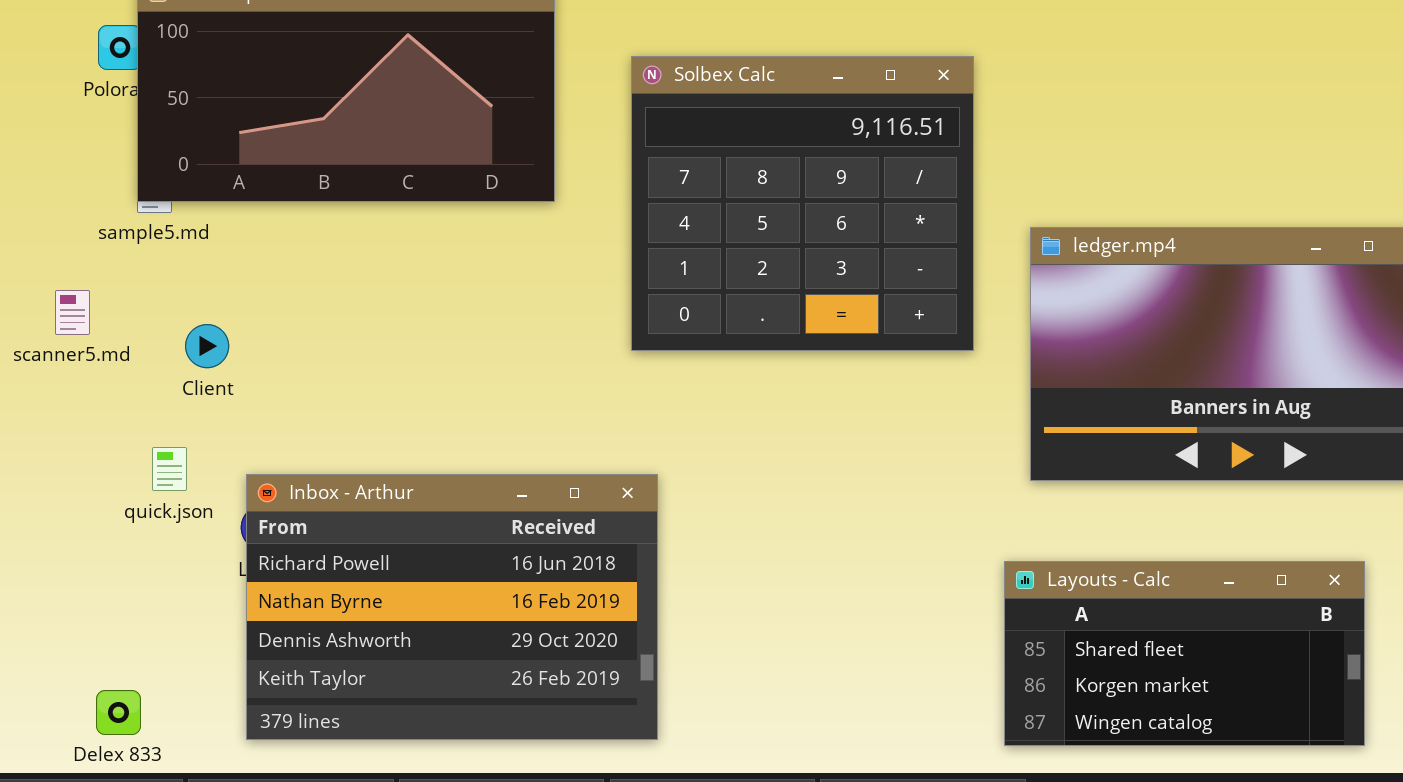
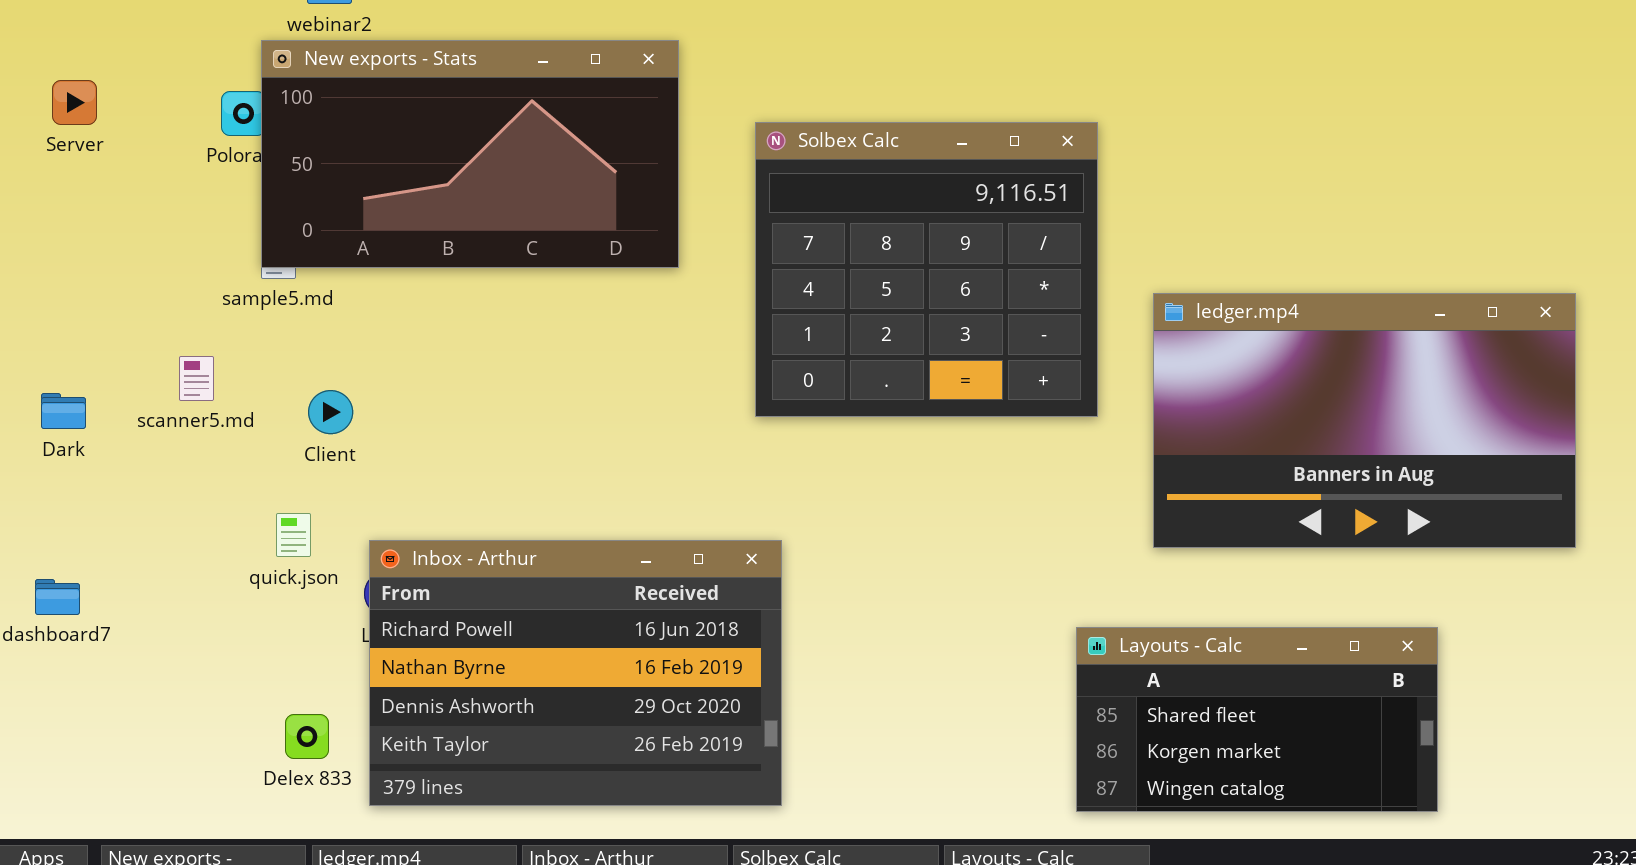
Layouts - Calc: [1004,561,1365,746] -> [1076,627,1438,812], moved
Delex 833: [96,690,141,735] -> [285,714,329,759], moved

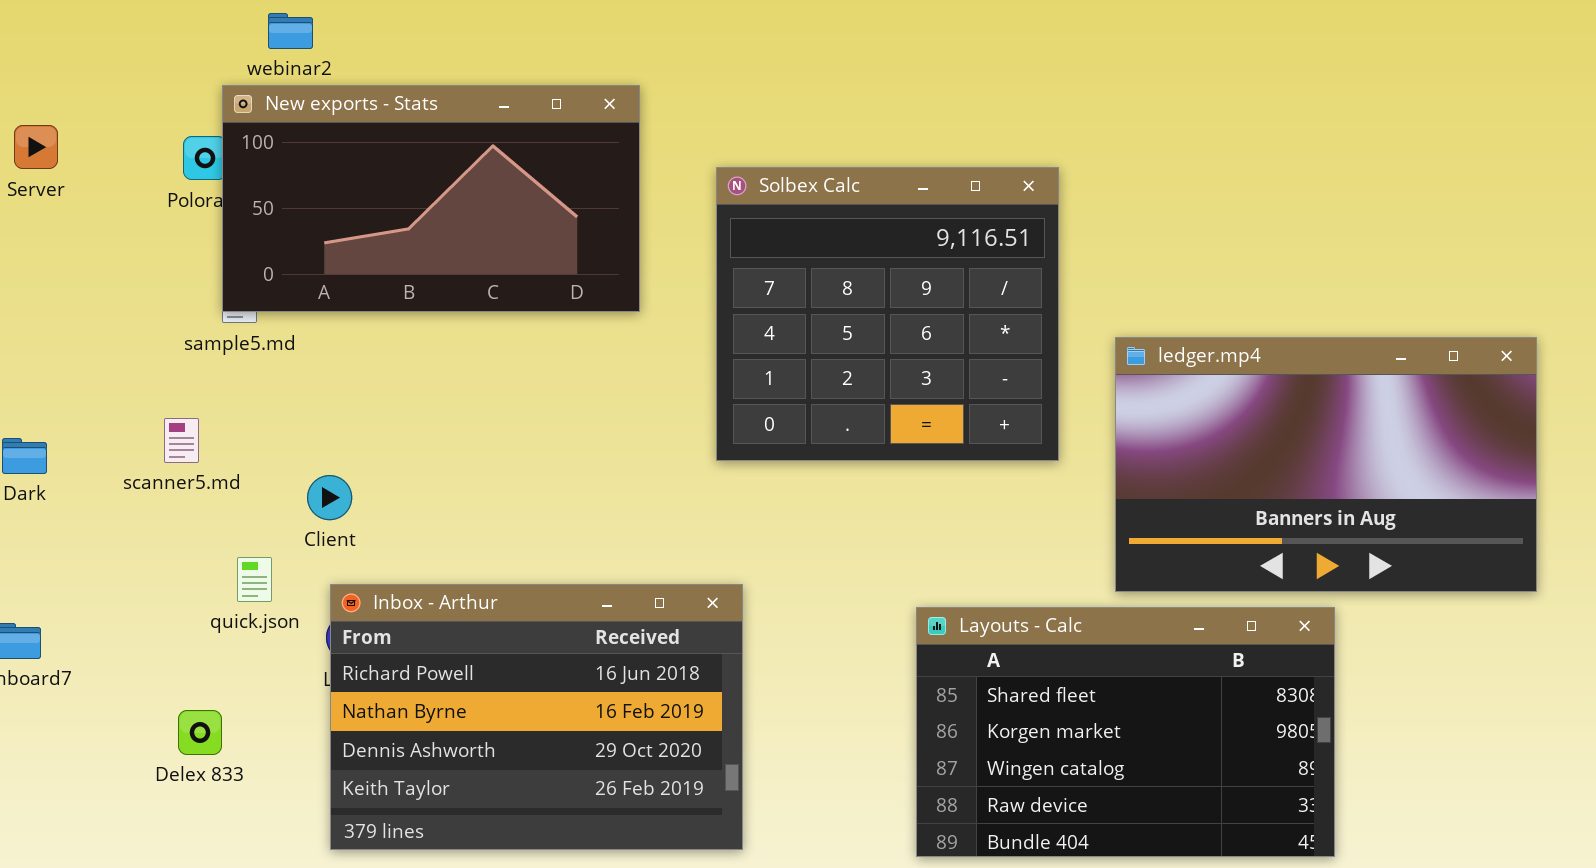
scanner5.md: [179,356,214,401] -> [164,418,199,463], moved
Client: [308,390,353,434] -> [307,475,352,520], moved
Layouts - Calc: [1076,627,1438,812] -> [916,607,1335,857], moved, resized
Delex 833: [285,714,329,759] -> [178,710,222,755], moved

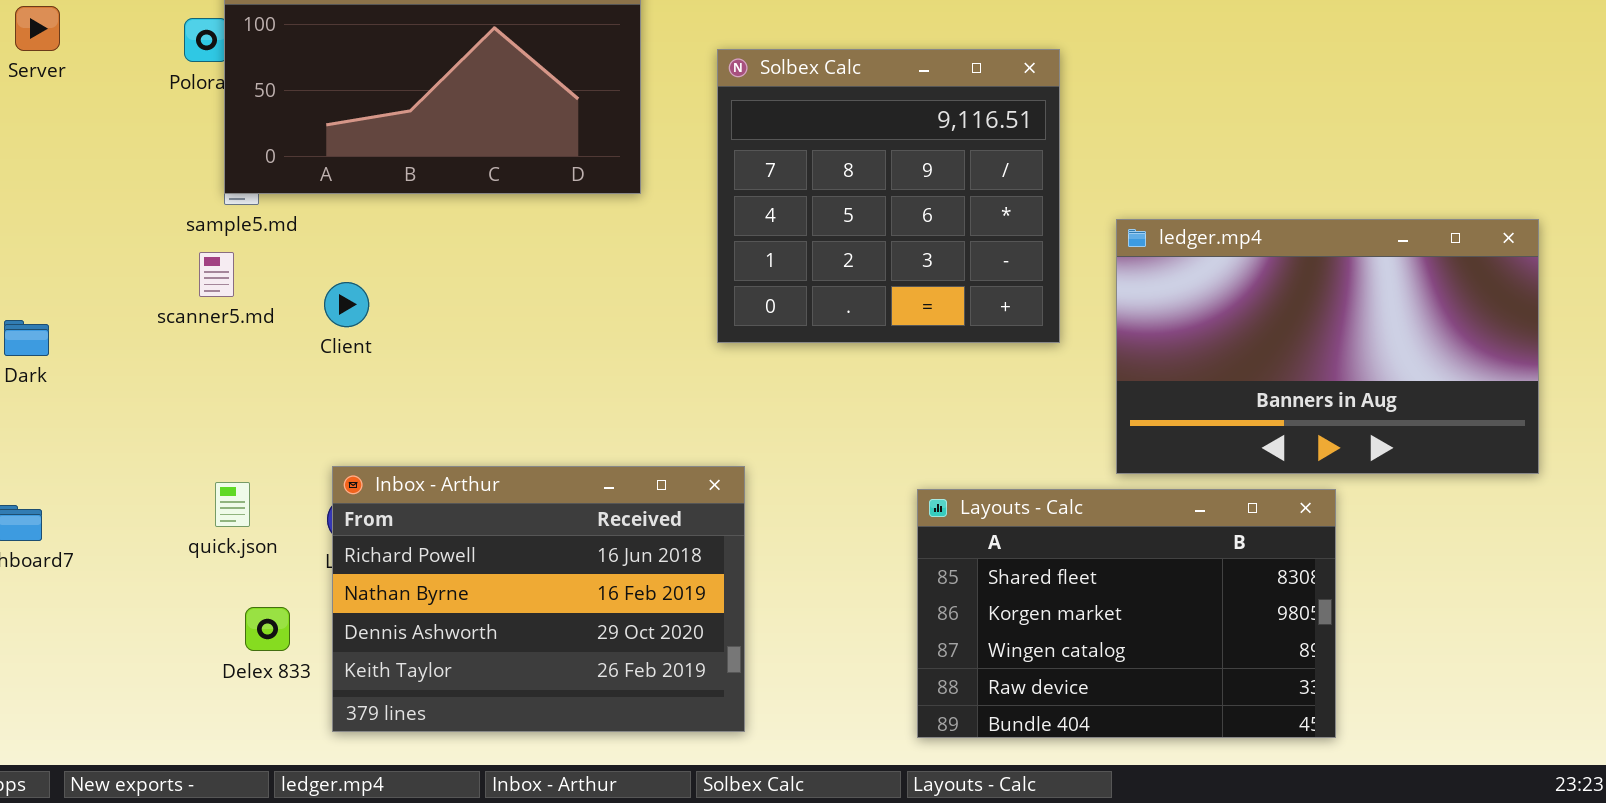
scanner5.md: [164,418,199,463] -> [199,252,234,297], moved
Client: [307,475,352,520] -> [324,282,369,327], moved
quick.json: [237,557,272,602] -> [215,482,250,527], moved
Delex 833: [178,710,222,755] -> [245,607,290,651], moved

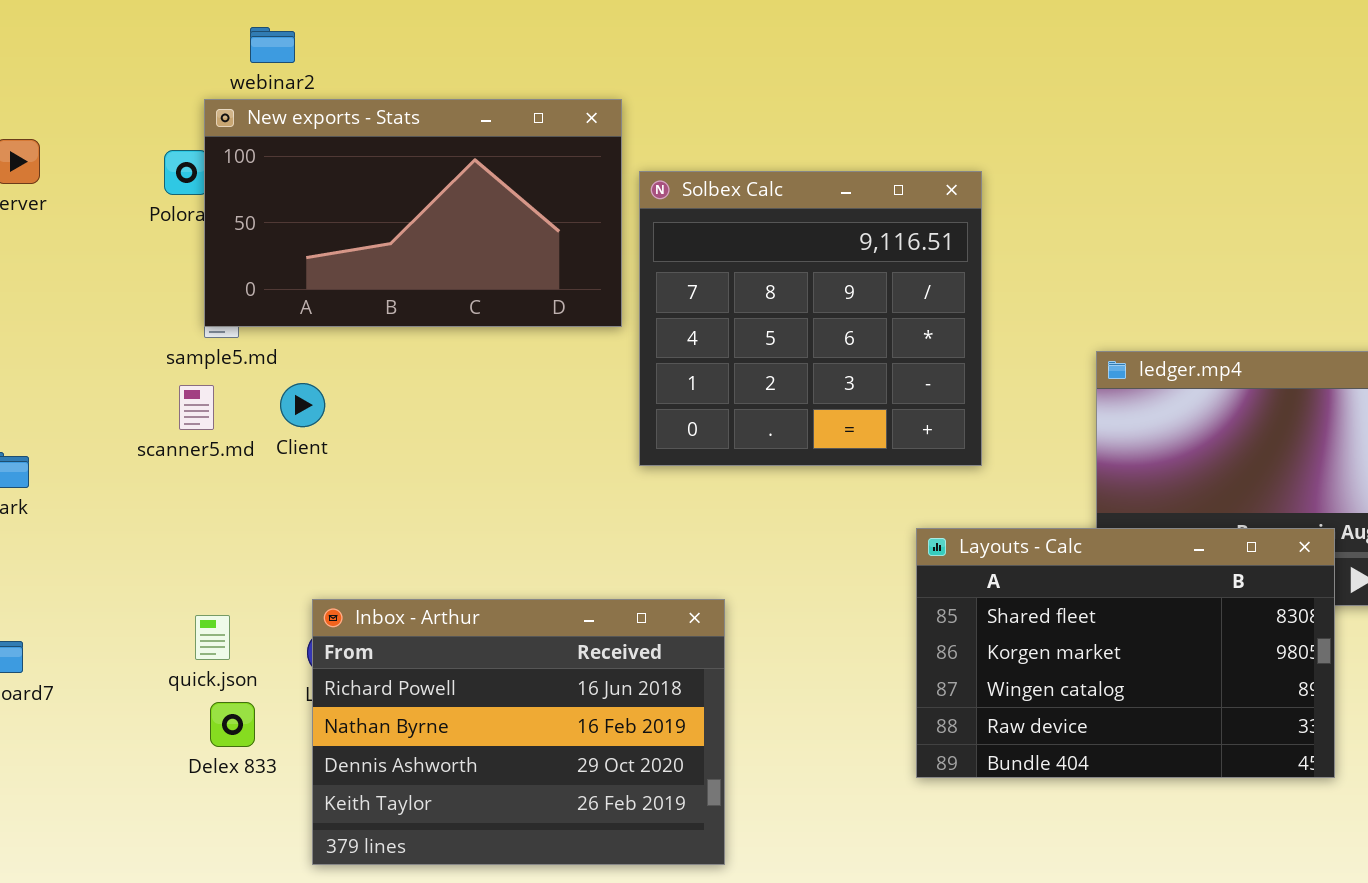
Solbex Calc: [717,49,1060,343] -> [639,171,982,466], moved
Client: [324,282,369,327] -> [280,383,325,427], moved
Layouts - Calc: [917,489,1336,738] -> [916,528,1335,778], moved
Delex 833: [245,607,290,651] -> [210,702,255,747], moved

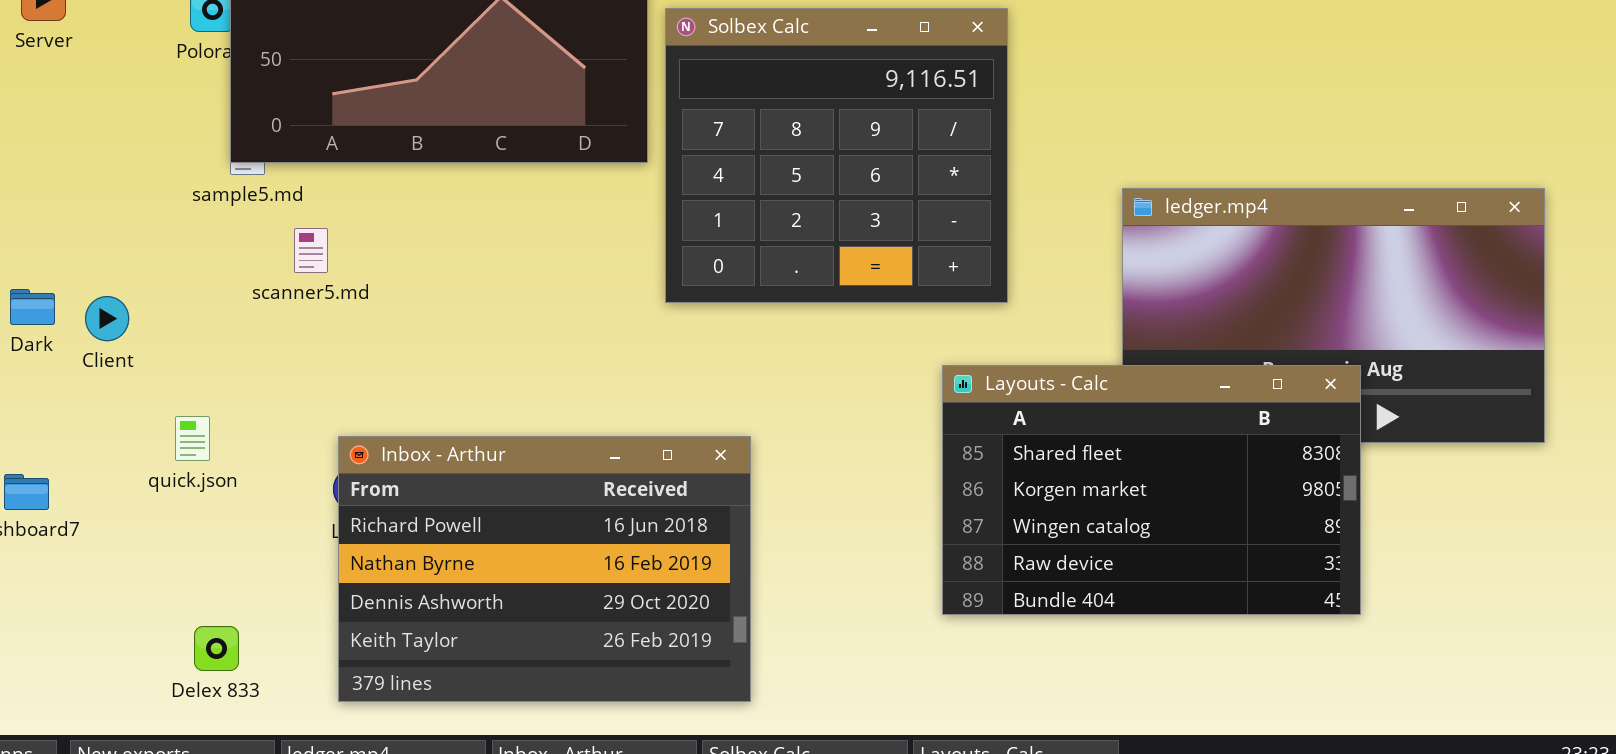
Client: [280,383,325,427] -> [85,296,129,341], moved
scanner5.md: [179,385,214,430] -> [294,228,328,273], moved
quick.json: [195,615,230,660] -> [175,416,210,461], moved
Delex 833: [210,702,255,747] -> [194,626,239,671], moved

